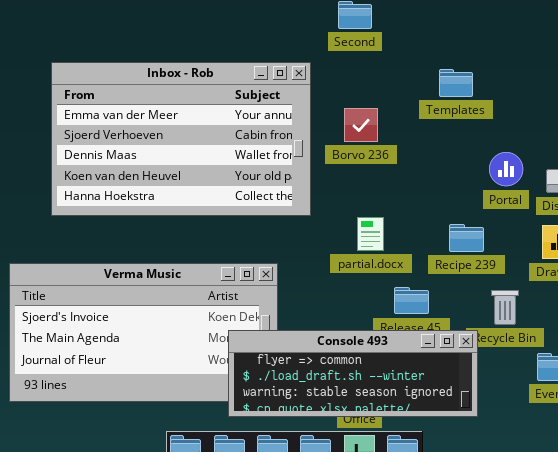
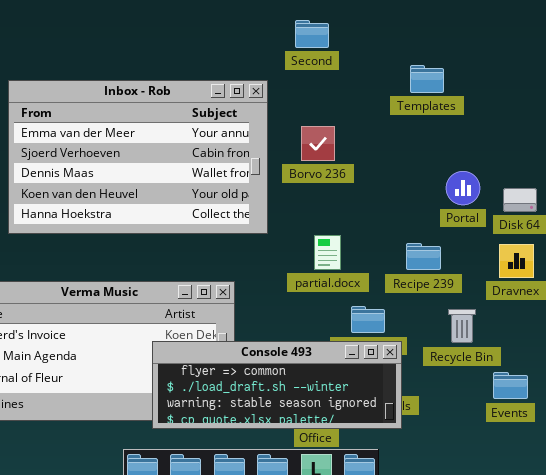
Templates: [439,69,473,97] -> [410,65,444,93], moved
Console 493: [228,330,478,417] -> [152,341,402,429], moved

